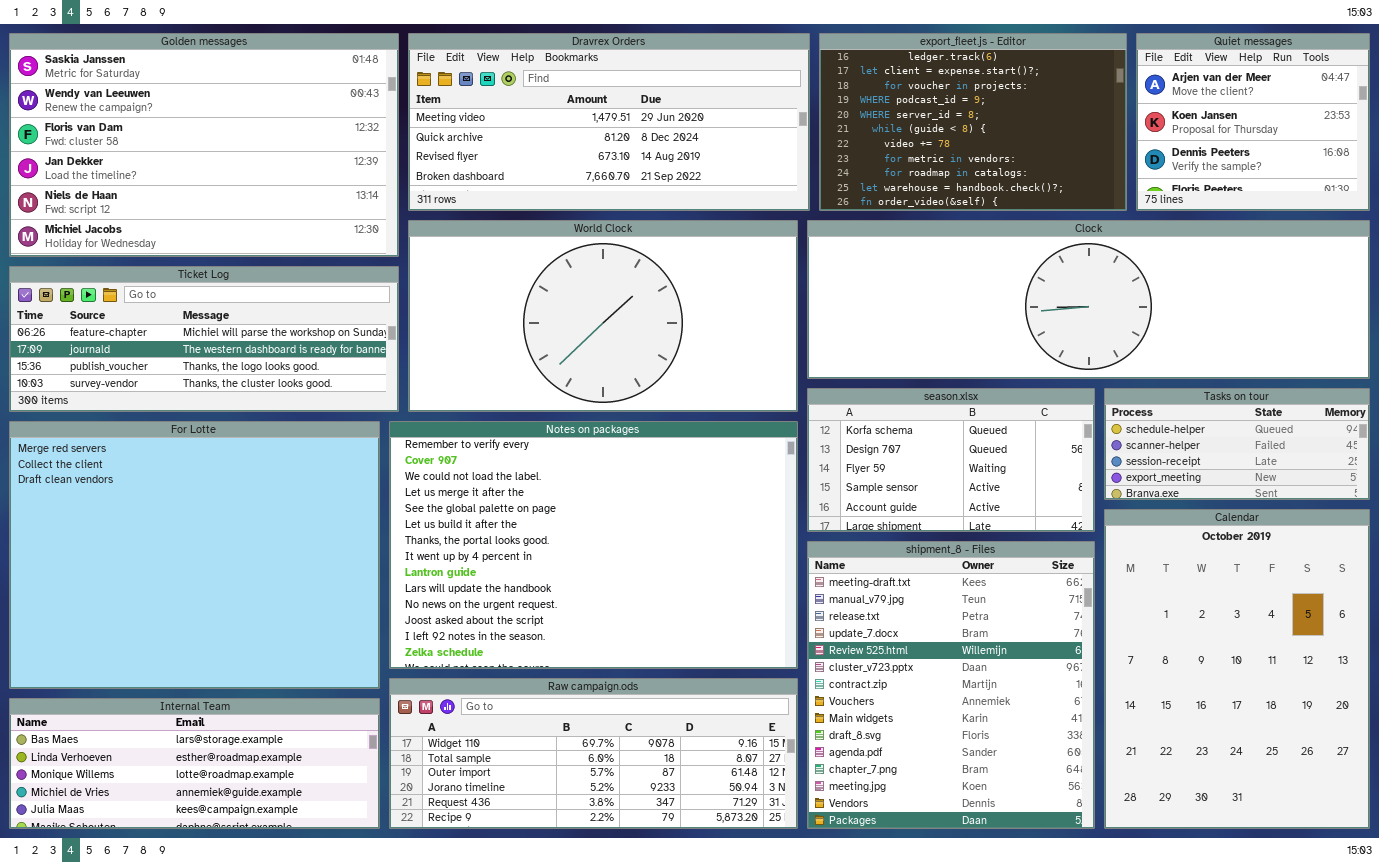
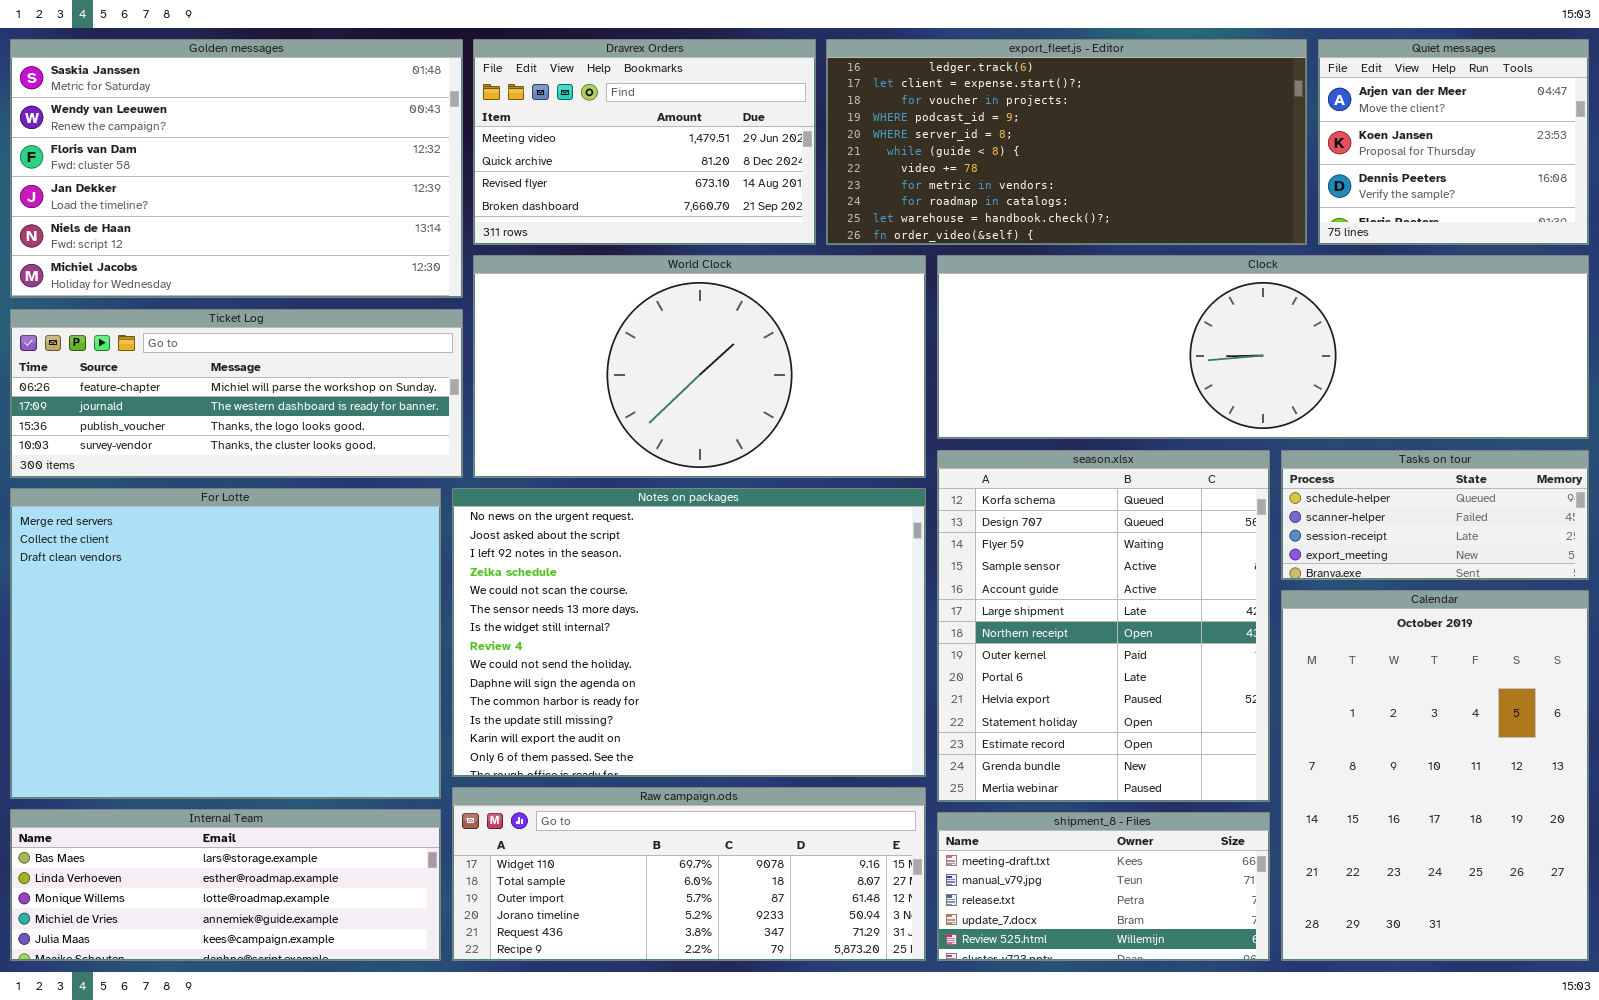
Dravrex Orders: [408,33,810,211] -> [473,39,816,245], resized
export_fleet.js - Editor: [819,33,1127,211] -> [826,39,1307,245], resized
season.xlsx: [807,388,1095,532] -> [937,450,1270,802], resized
Notes on packages: [389,421,798,669] -> [452,488,926,777], scrolled down 10 rows
shipment_8 - Files: [807,541,1095,829] -> [937,812,1270,961], resized

